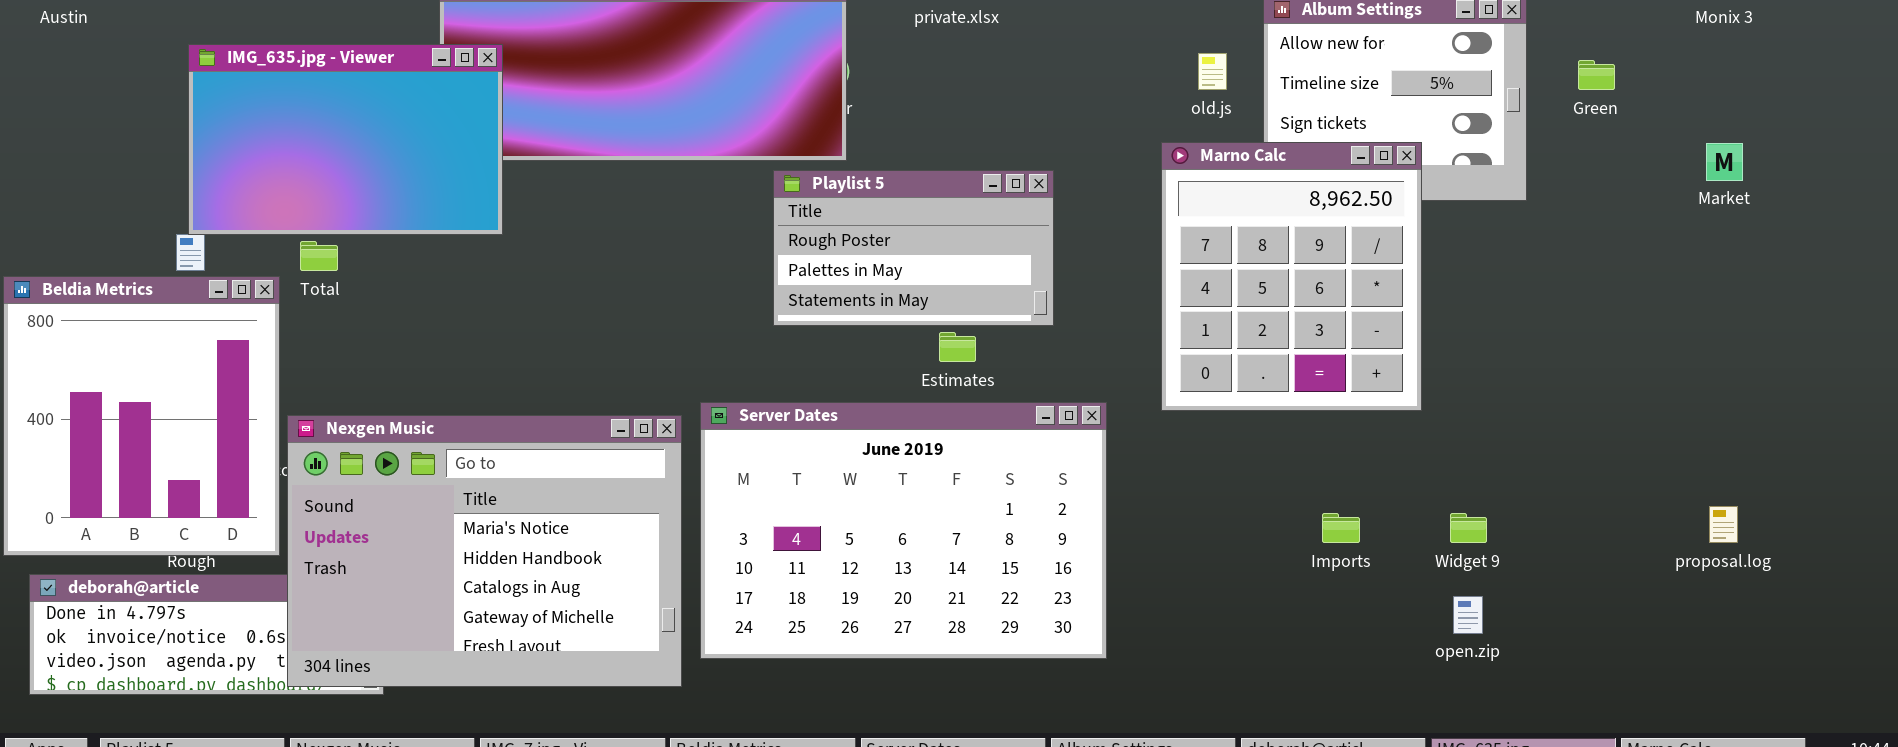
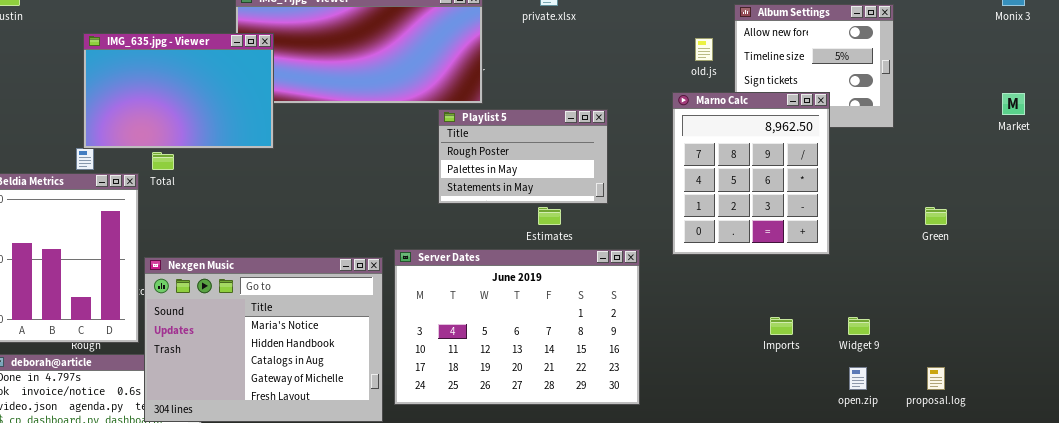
Green: [1578,60,1615,90] -> [925,207,947,225], moved
proposal.log: [1709,506,1738,543] -> [927,367,945,390], moved

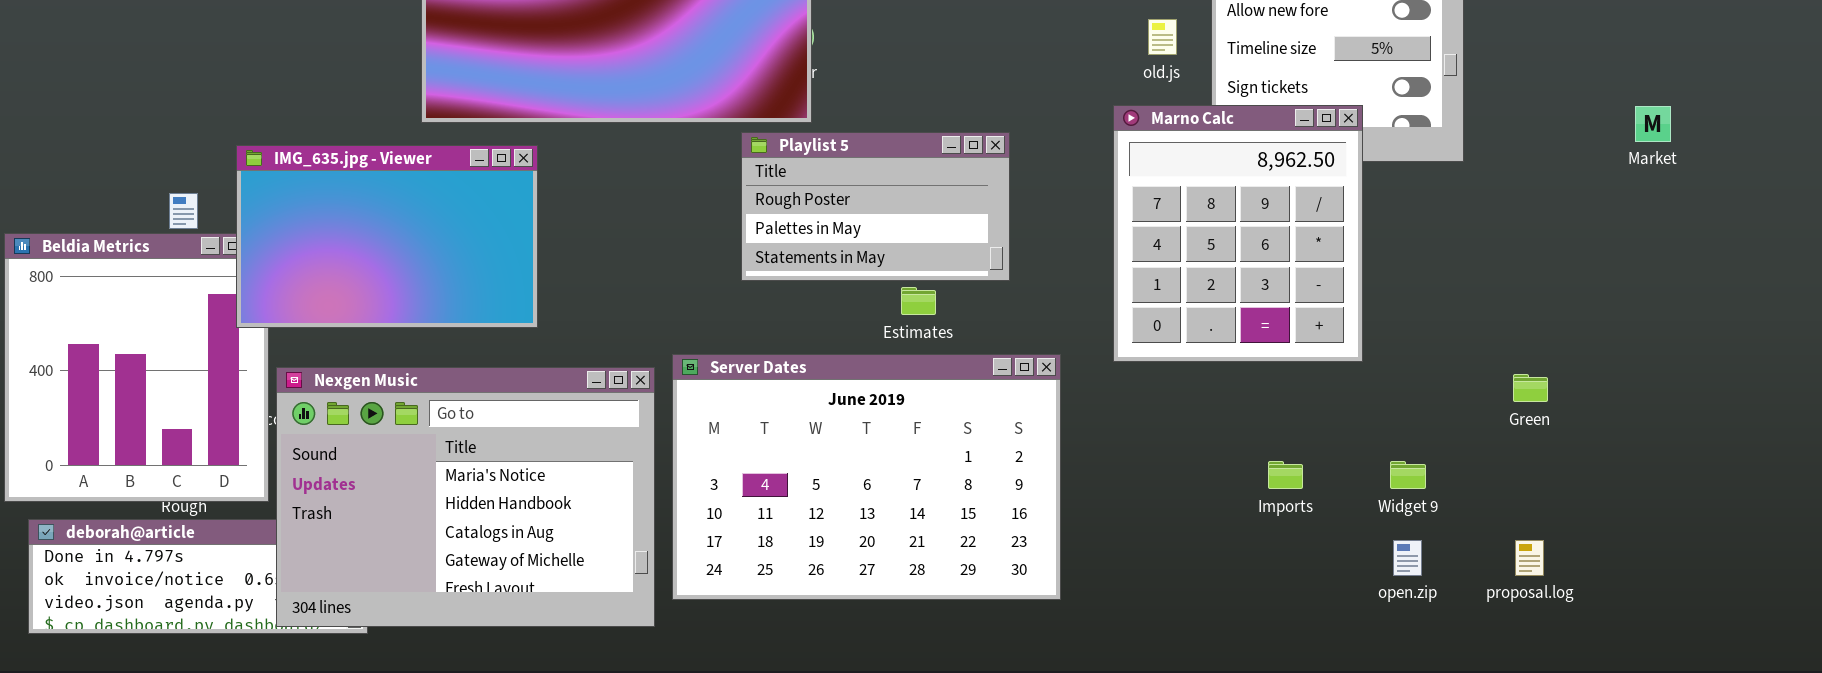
IMG_635.jpg - Viewer: [83,33,274,149] -> [236,145,538,328], moved
Green: [925,207,947,225] -> [1513,374,1548,402], moved

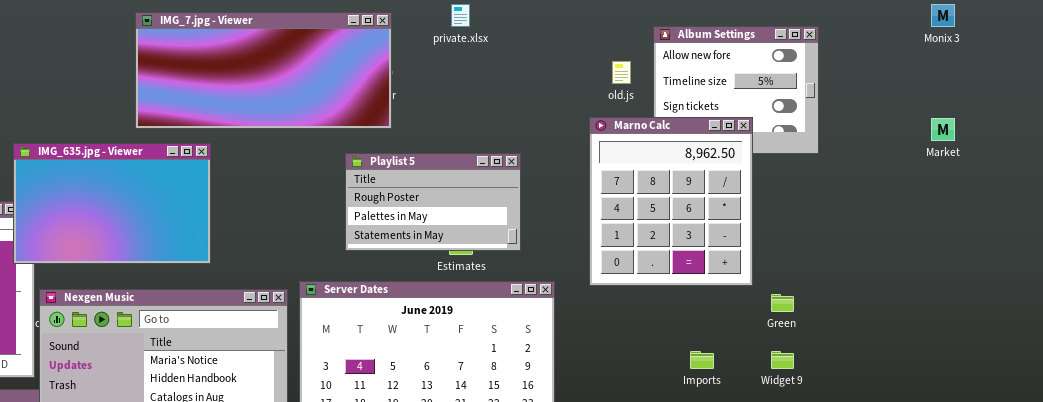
Playlist 5: [741,132,1010,281] -> [345,153,521,251], moved
Green: [1513,374,1548,402] -> [771,294,794,312], moved

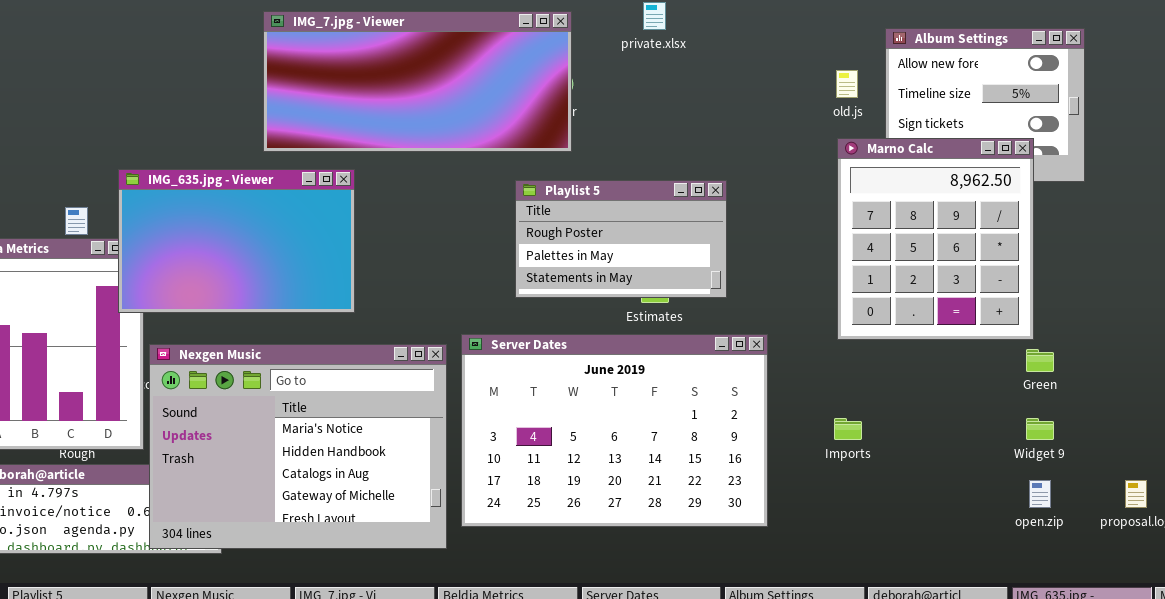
Marno Calc: [589,117,753,286] -> [837,138,1034,340], moved
Imports: [690,351,714,369] -> [834,418,862,440], moved

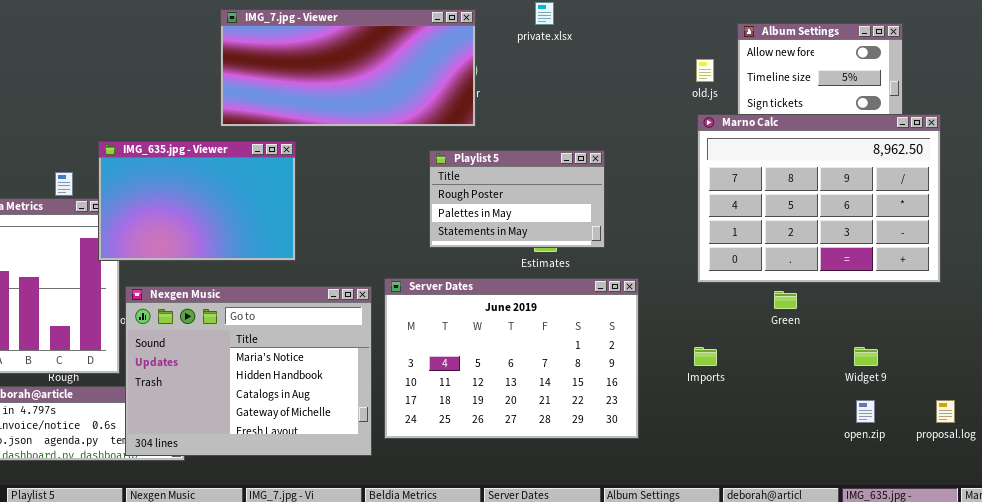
Marno Calc: [837,138,1034,340] -> [697,114,941,283], resized
Green: [1026,349,1054,372] -> [774,291,797,309], moved

